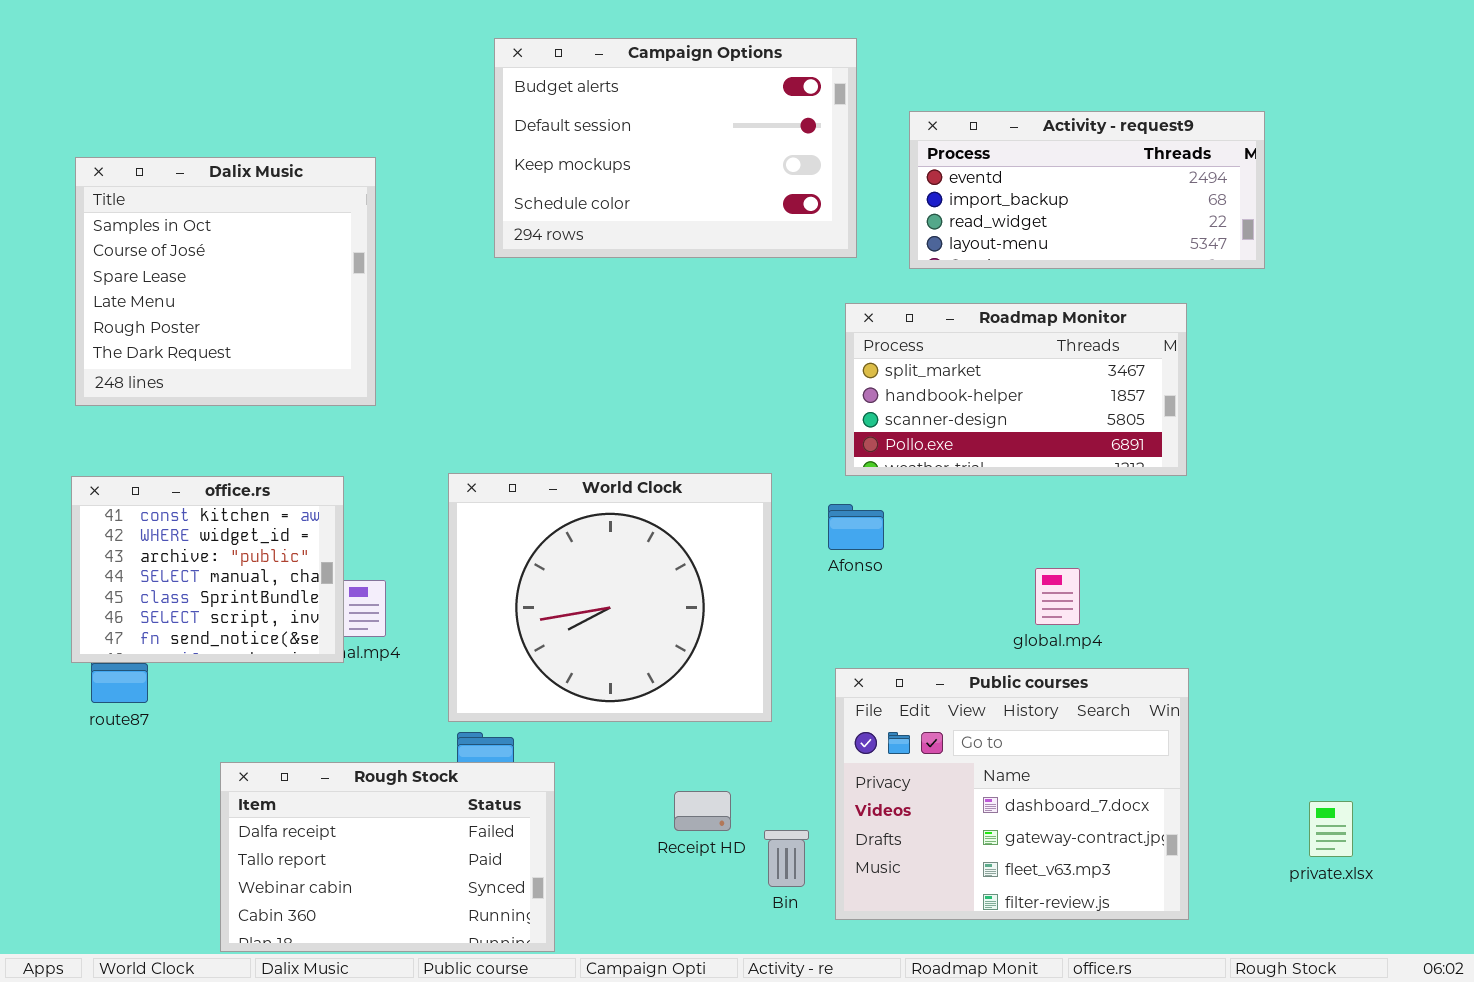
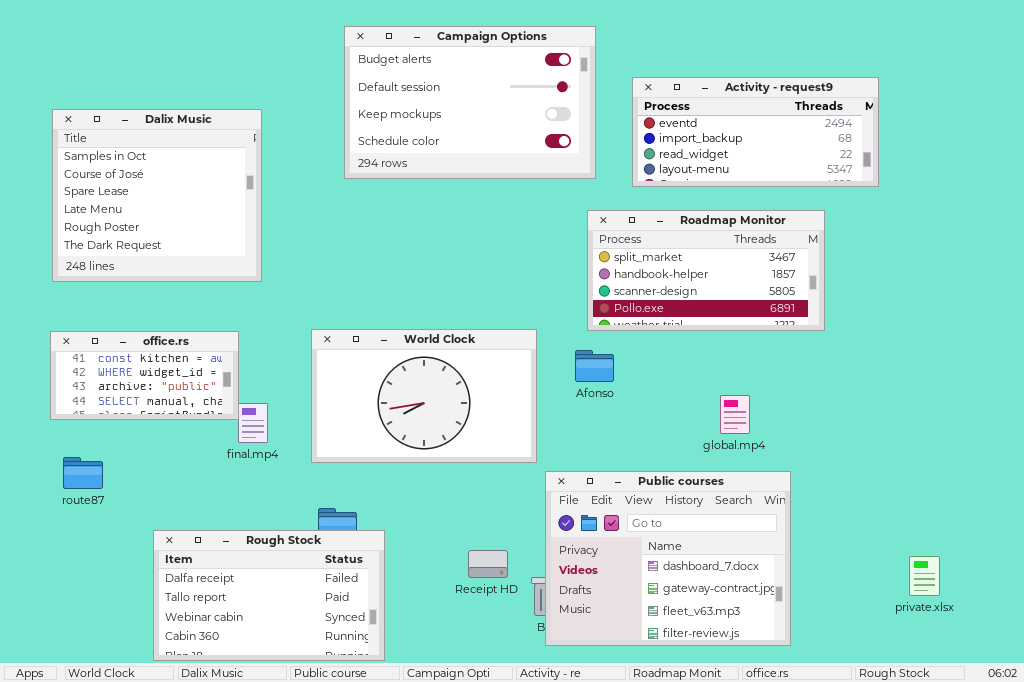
World Clock: [448,473,772,722] -> [311,329,537,463], resized
office.rs: [71,476,344,663] -> [50,331,239,420], resized
Public courses: [835,668,1189,920] -> [545,471,791,646], moved

